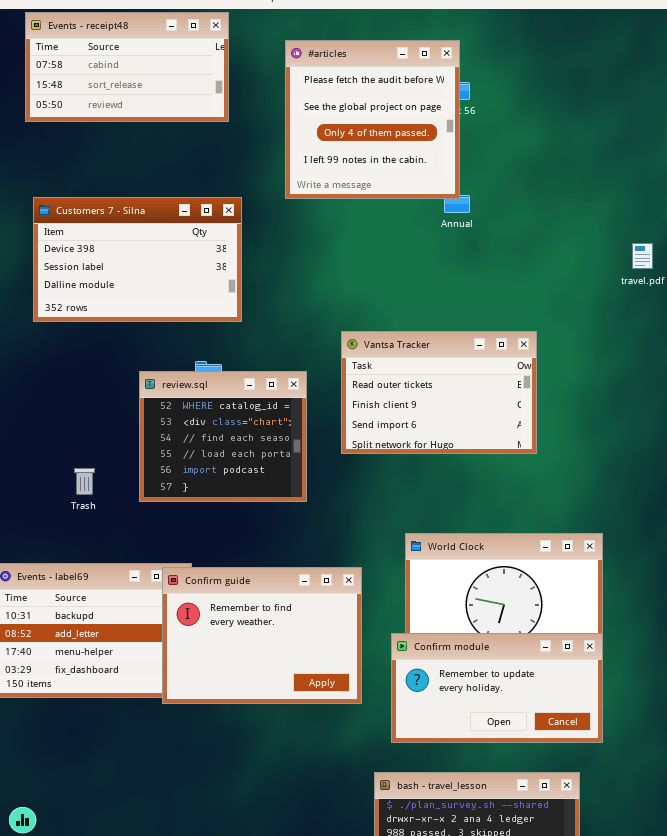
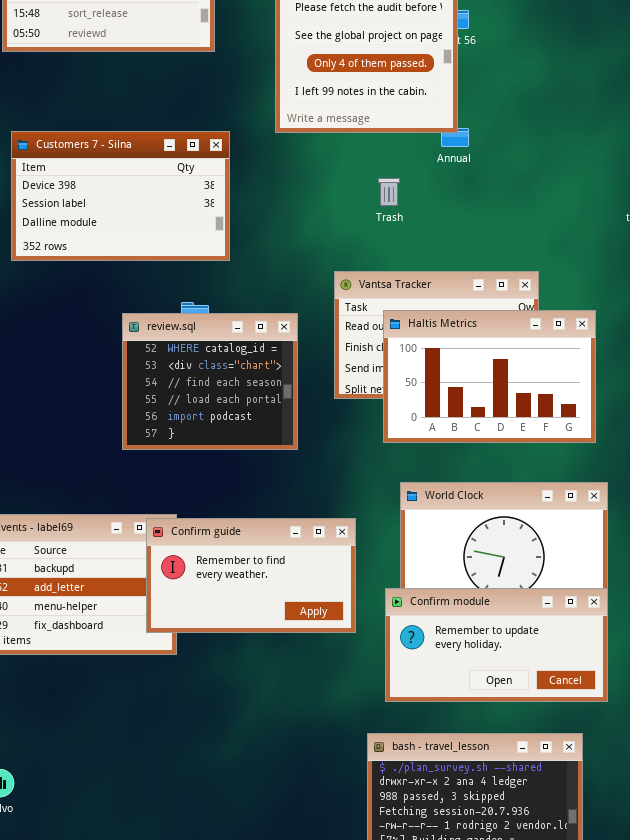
Haltis Metrics: none -> [383,310,596,443], opened
Trash: [74,468,95,495] -> [378,178,400,206], moved
Confirm guide: [162,567,362,704] -> [146,518,356,633], resized

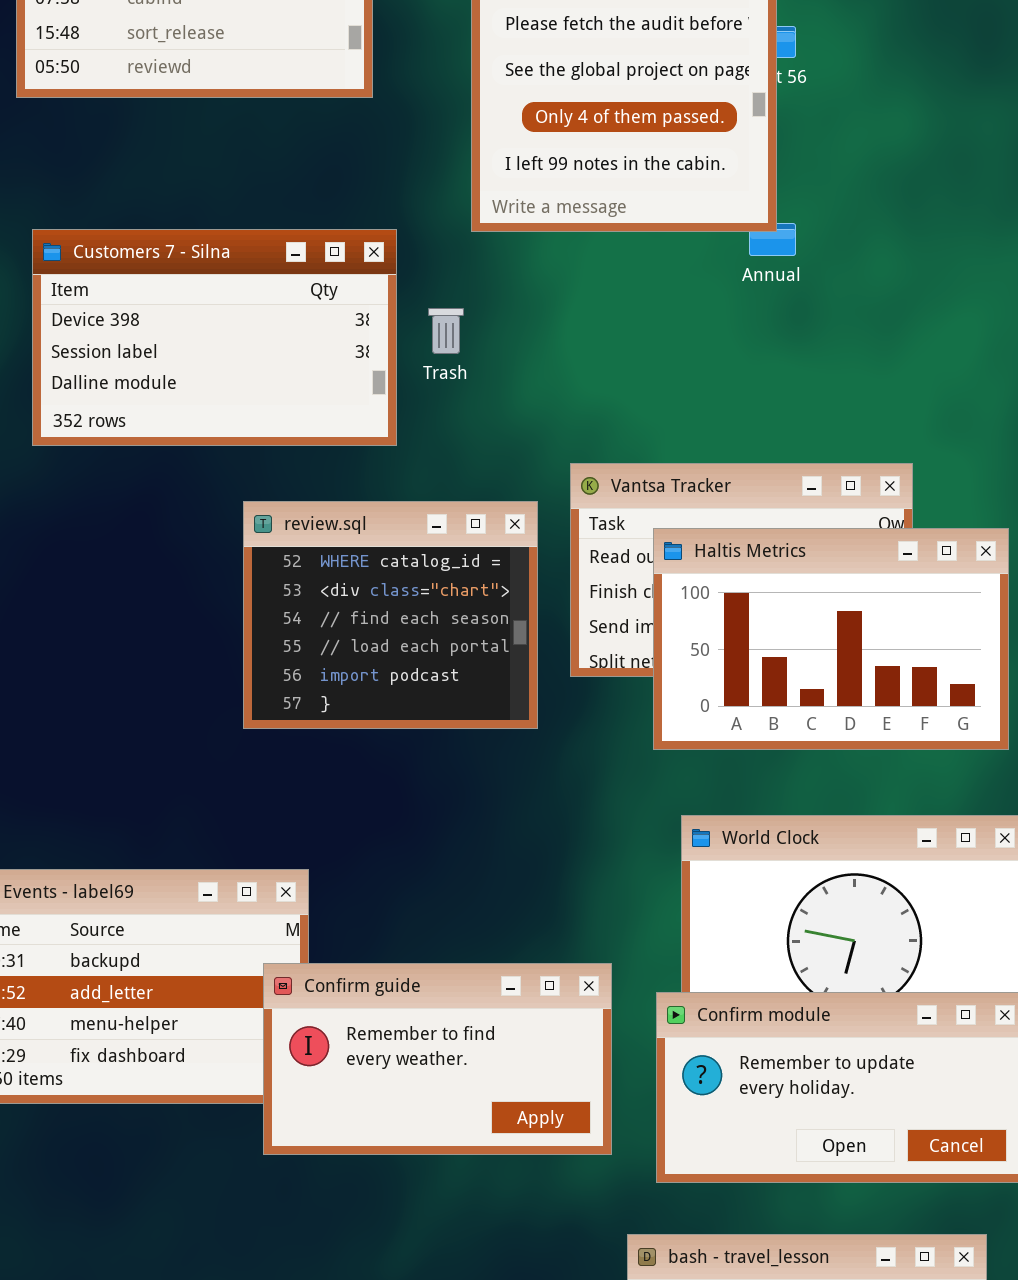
Trash: [378,178,400,206] -> [428,308,464,354], moved
review.sql: [122,313,298,450] -> [243,501,538,729], moved
Confirm guide: [146,518,356,633] -> [263,963,612,1155], moved

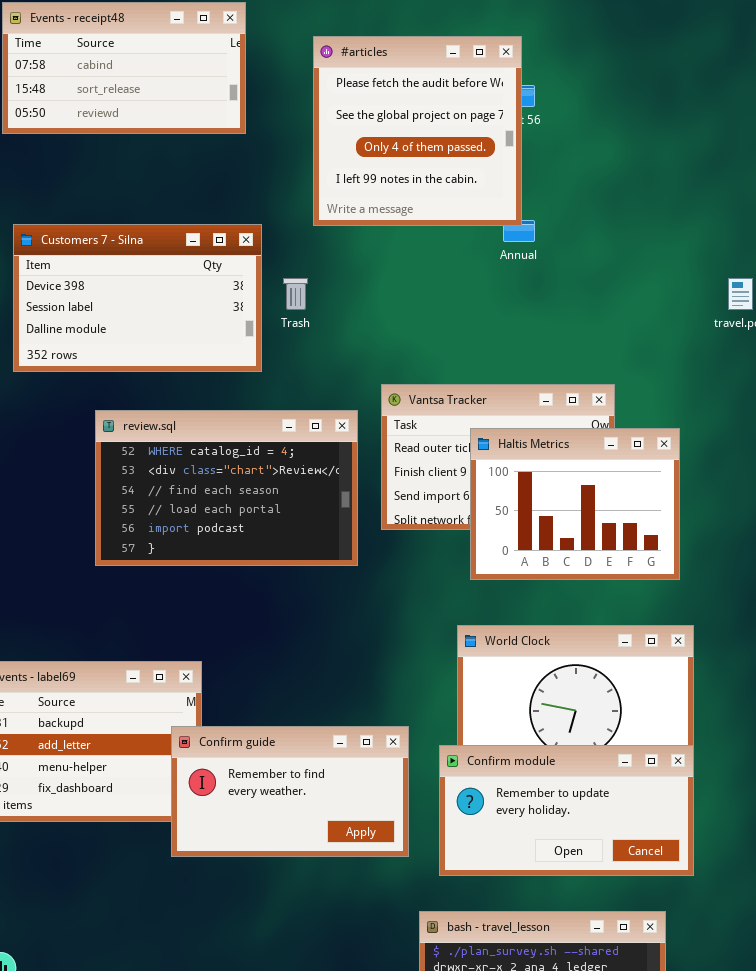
review.sql: [243,501,538,729] -> [95,410,358,566], resized
Haltis Metrics: [653,528,1009,750] -> [470,428,680,580], resized

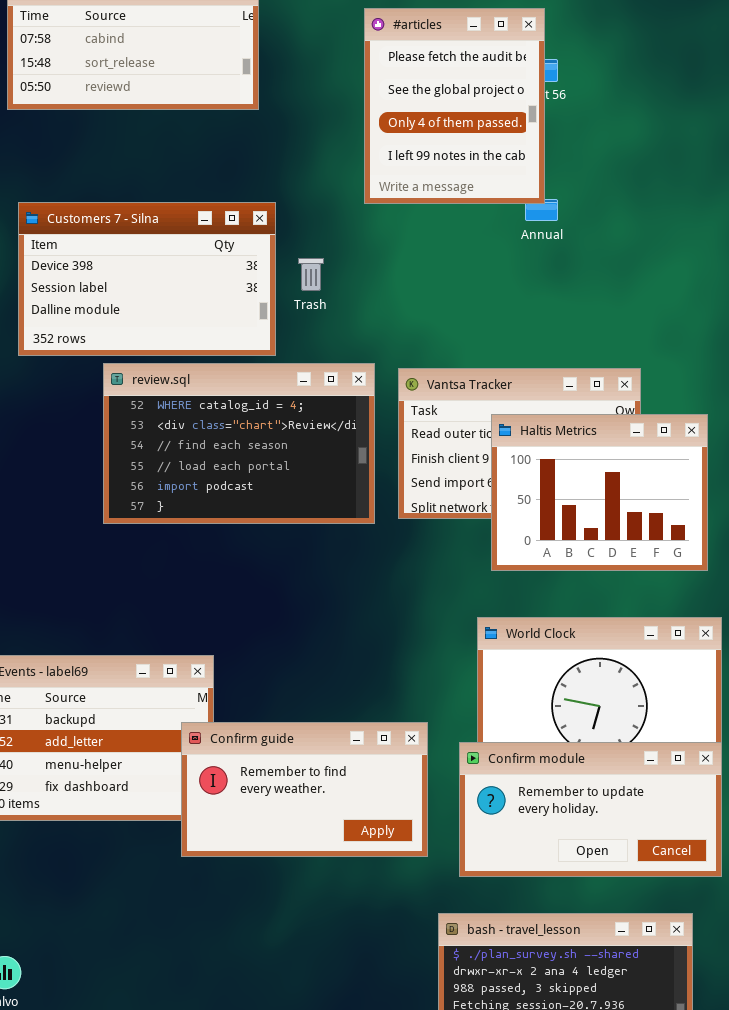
#articles: [313,36,522,226] -> [364,8,545,204], resized
review.sql: [95,410,358,566] -> [103,363,375,524], moved

